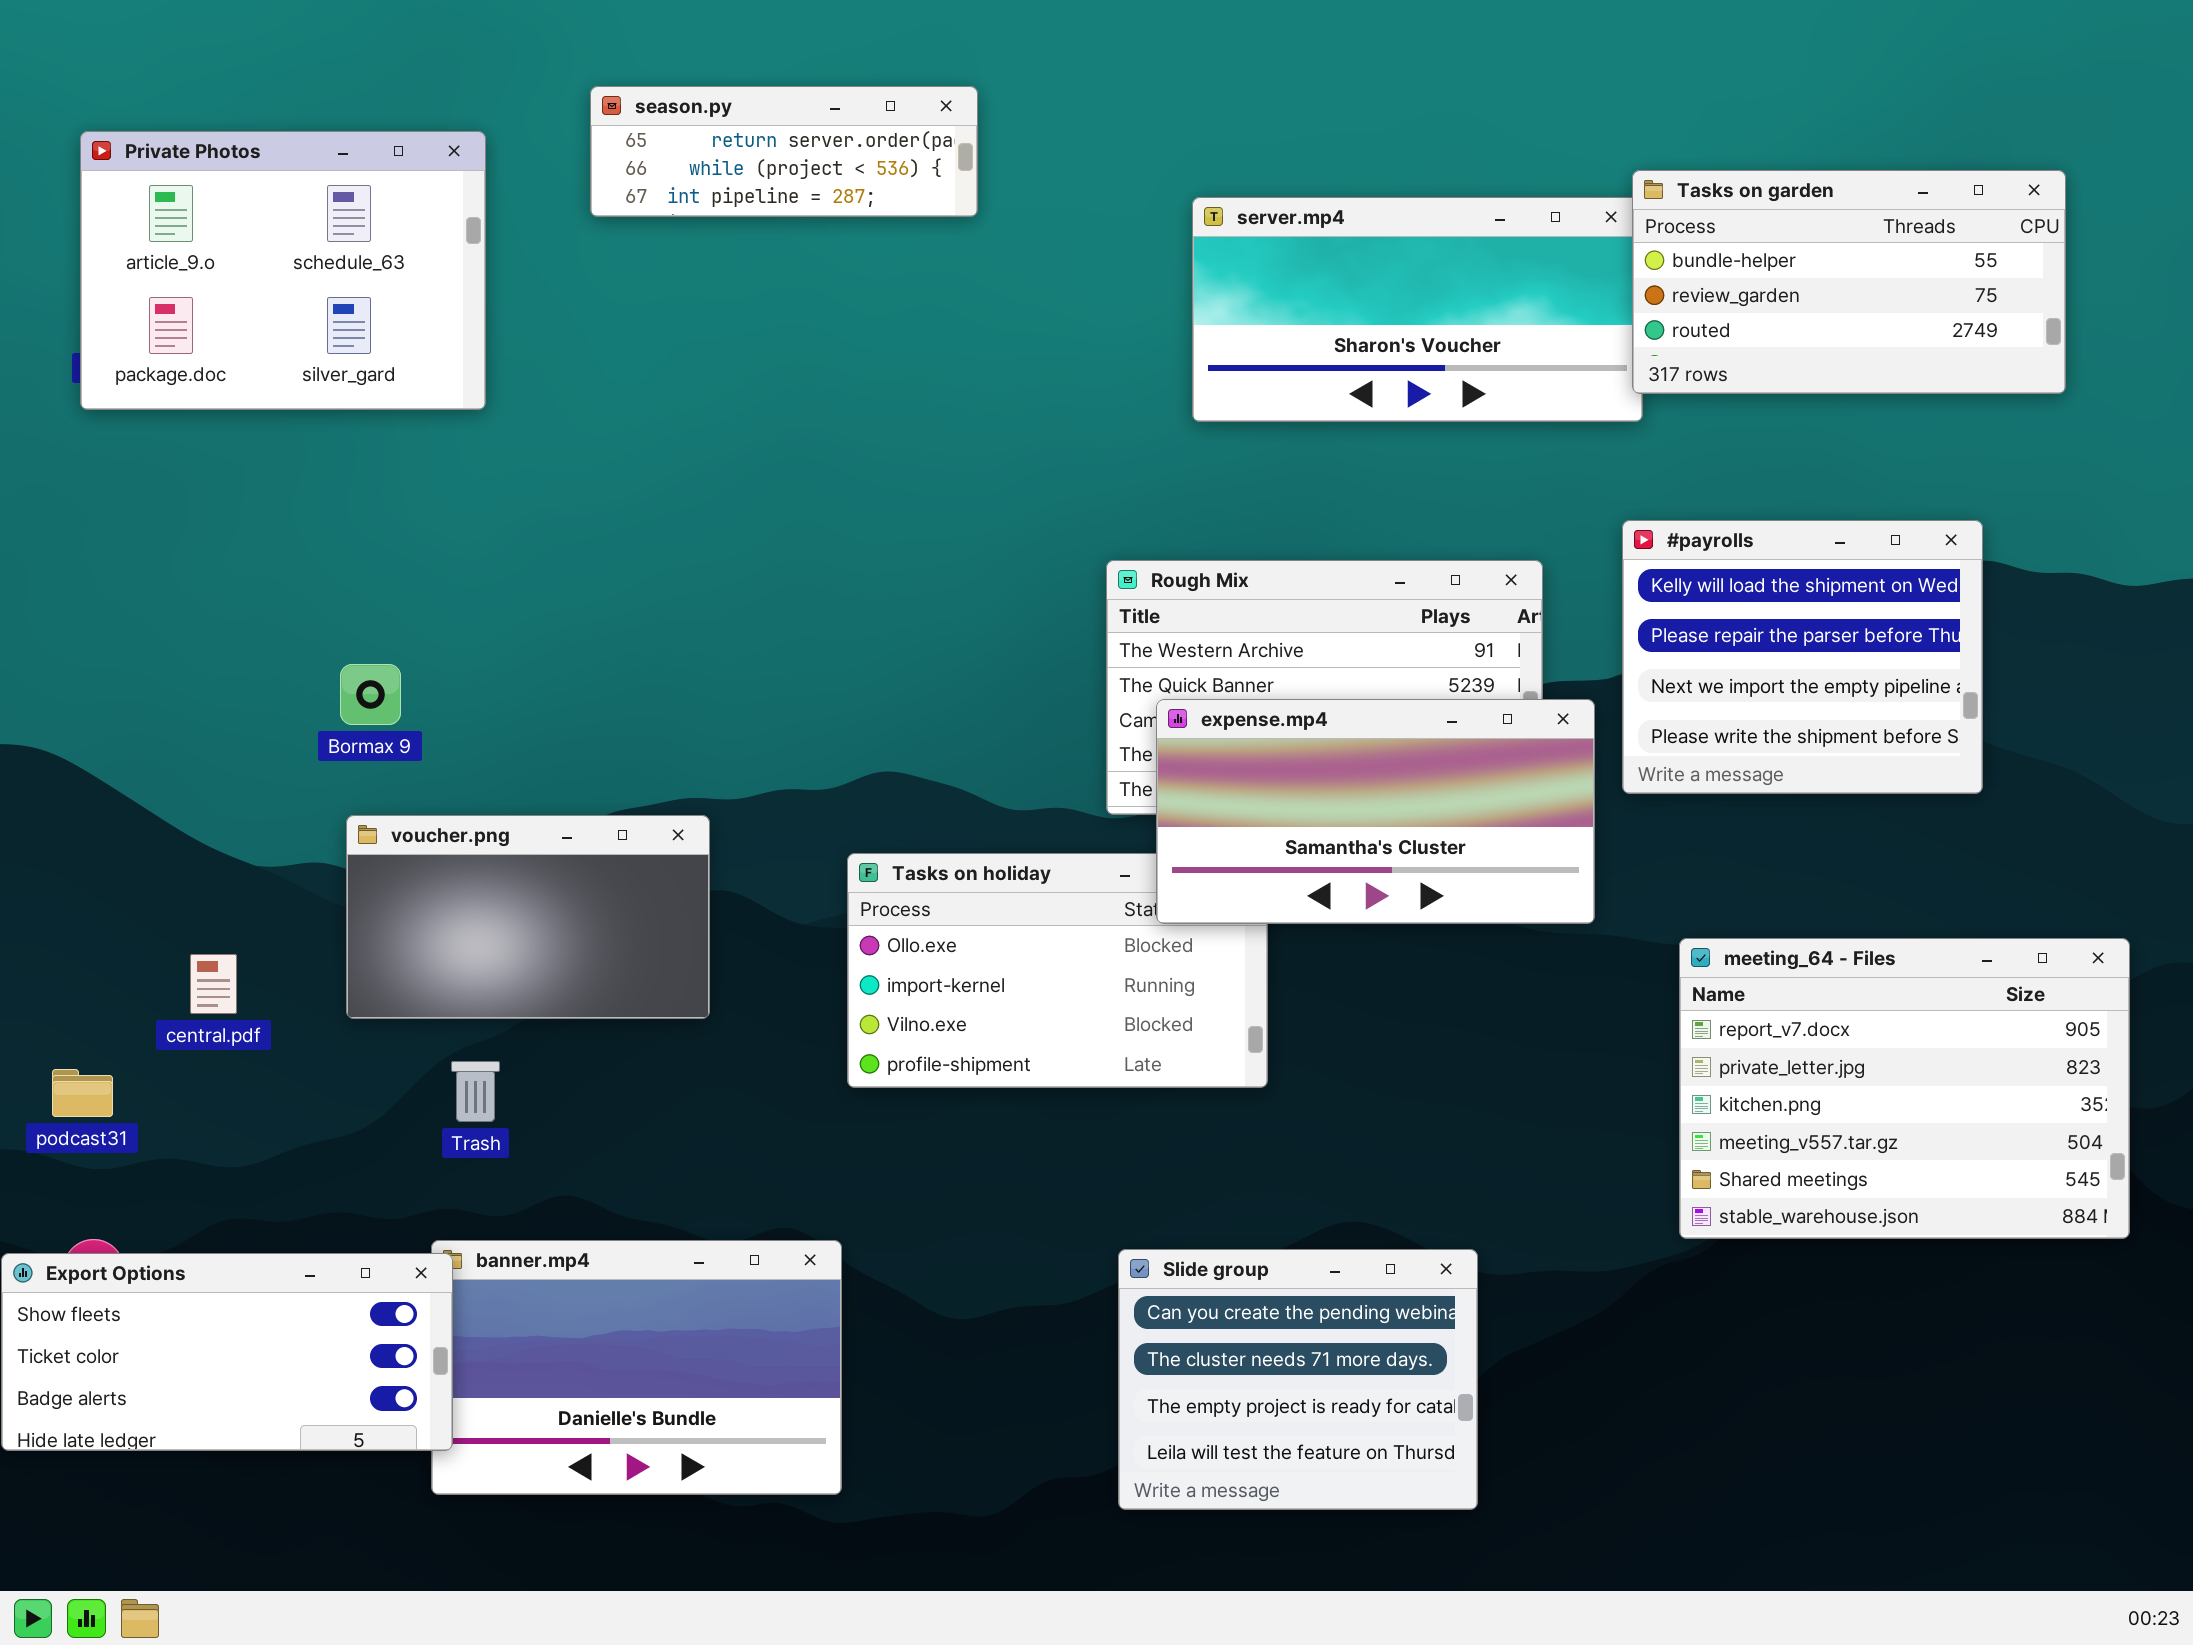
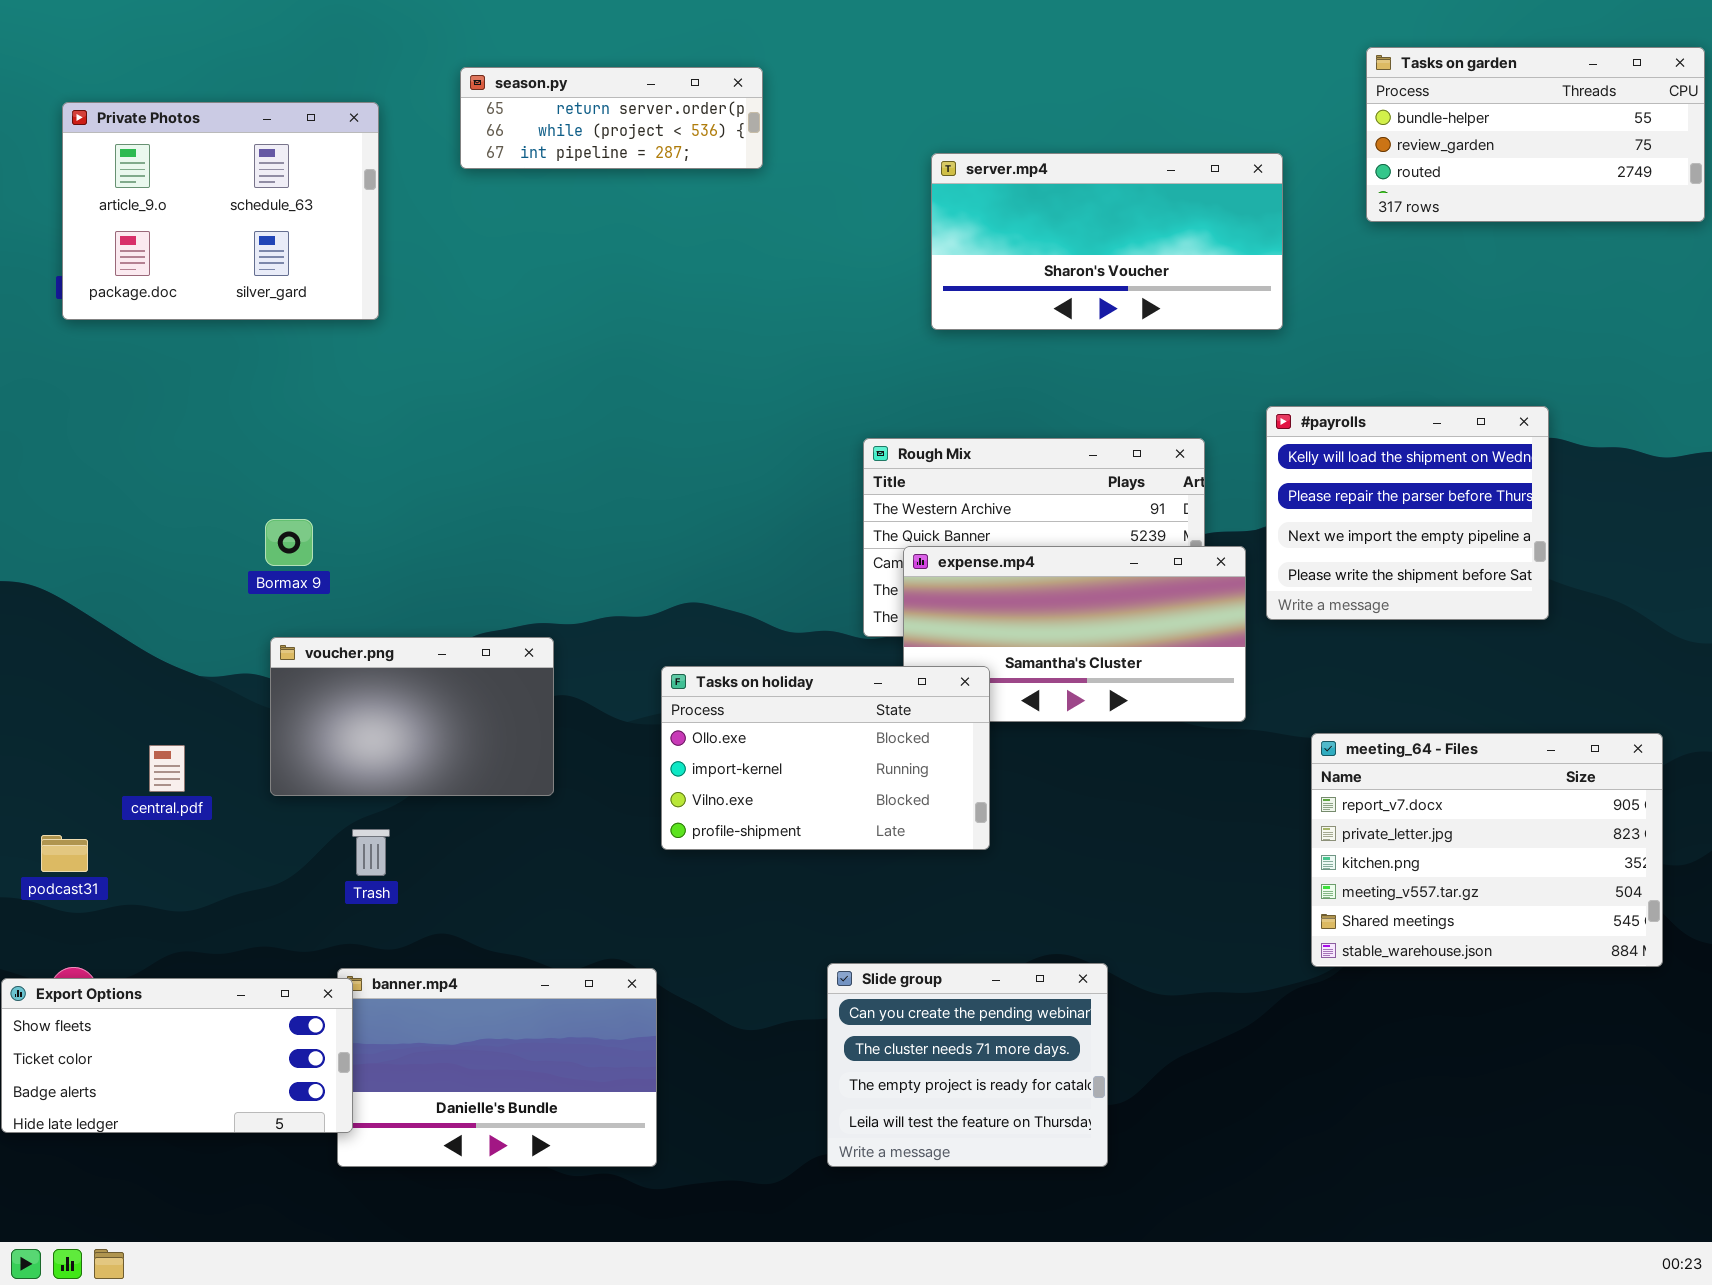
Tasks on garden: [1632,170,2066,394] -> [1366,47,1705,222], moved
Tasks on holiday: [847,853,1268,1088] -> [661,666,990,850], raised
Slide group: [1118,1249,1478,1510] -> [827,963,1108,1167], moved

